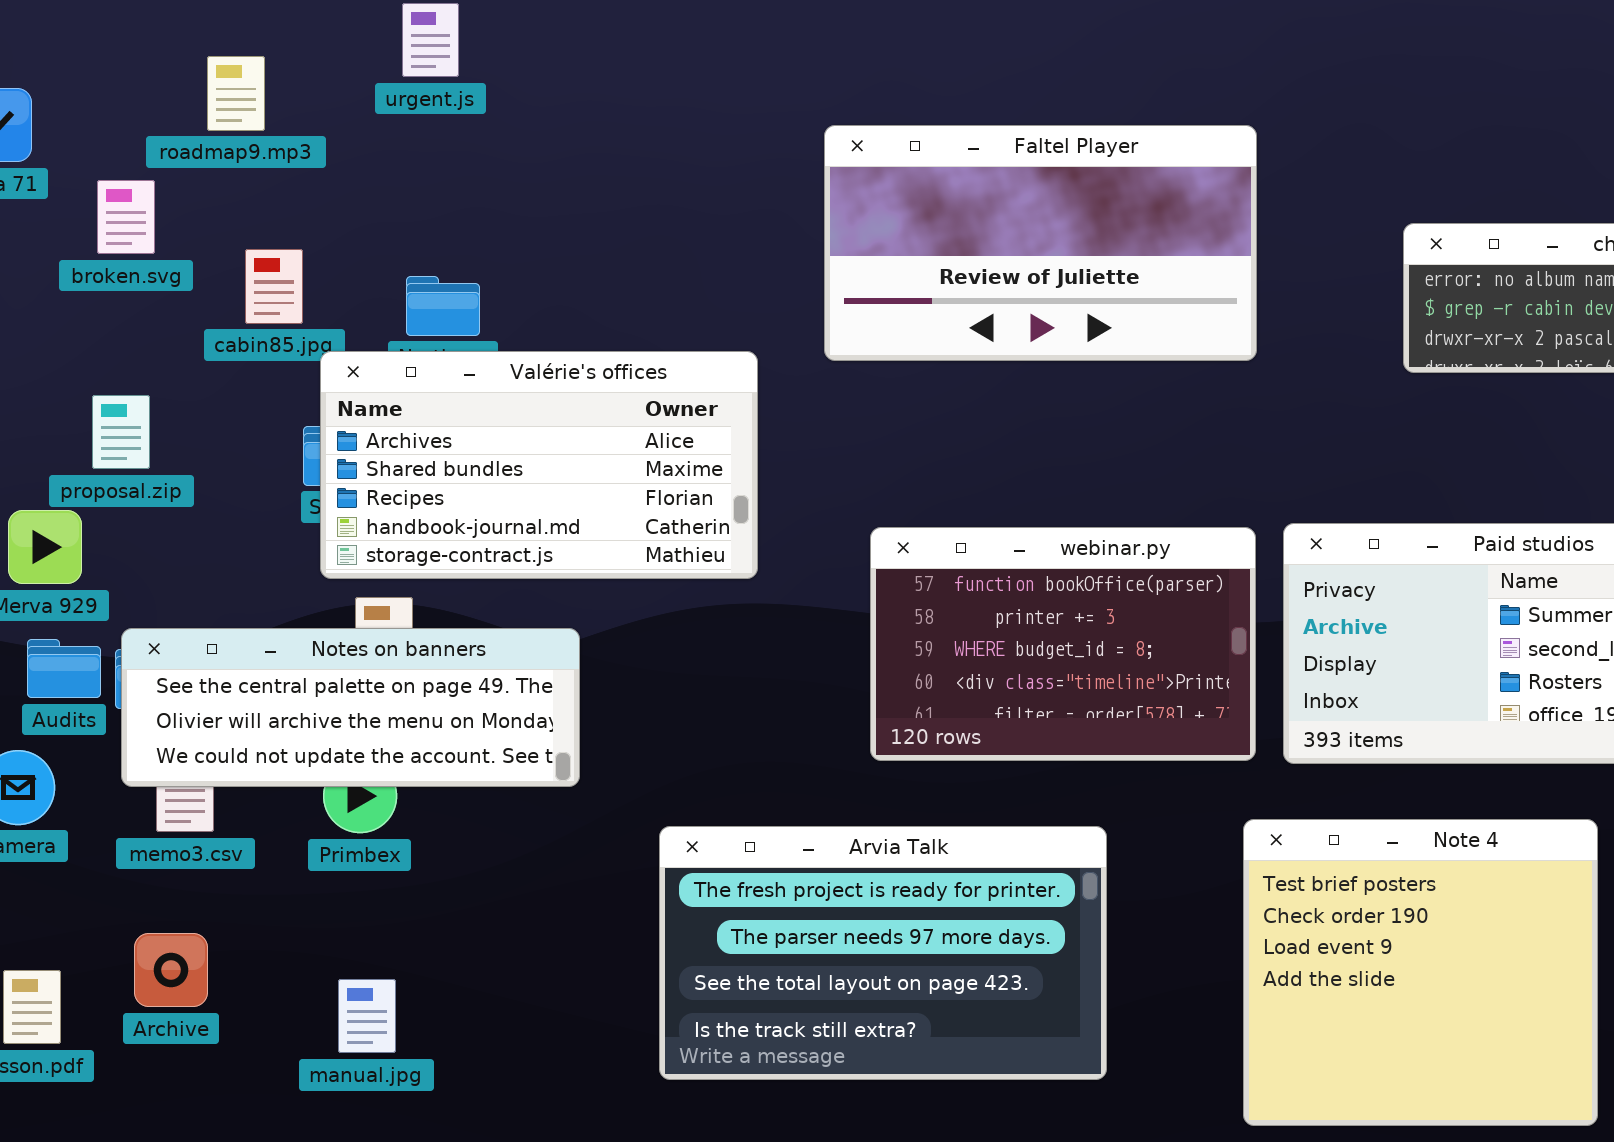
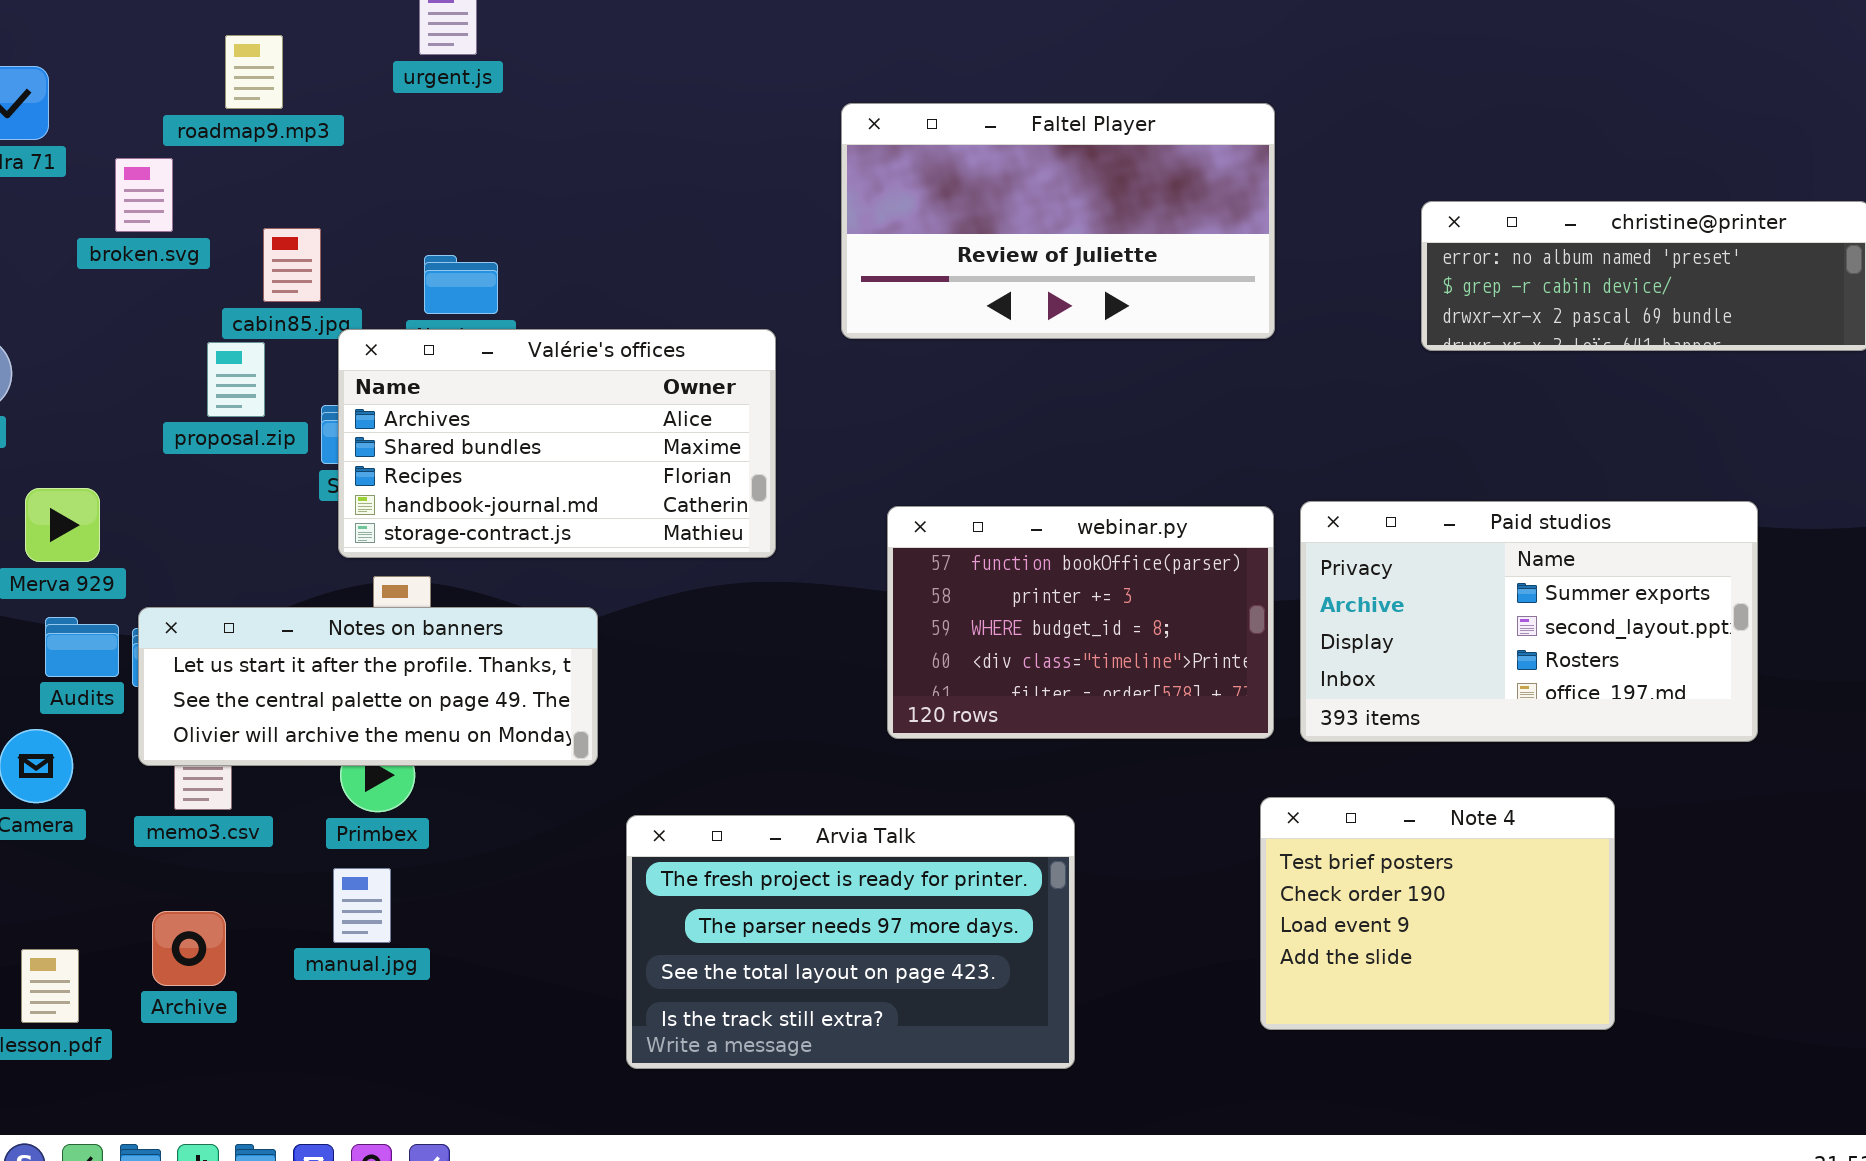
proposal.zip: [92,395,150,469] -> [207,342,265,417], moved
Notes on banners: [121,628,580,787] -> [138,607,598,766], scrolled up 1 row
Note 4: [1243,819,1598,1126] -> [1260,797,1615,1030], resized
Arvia Talk: [659,826,1107,1080] -> [626,815,1075,1069], moved
manual.jpg: [338,979,396,1053] -> [333,868,391,943], moved

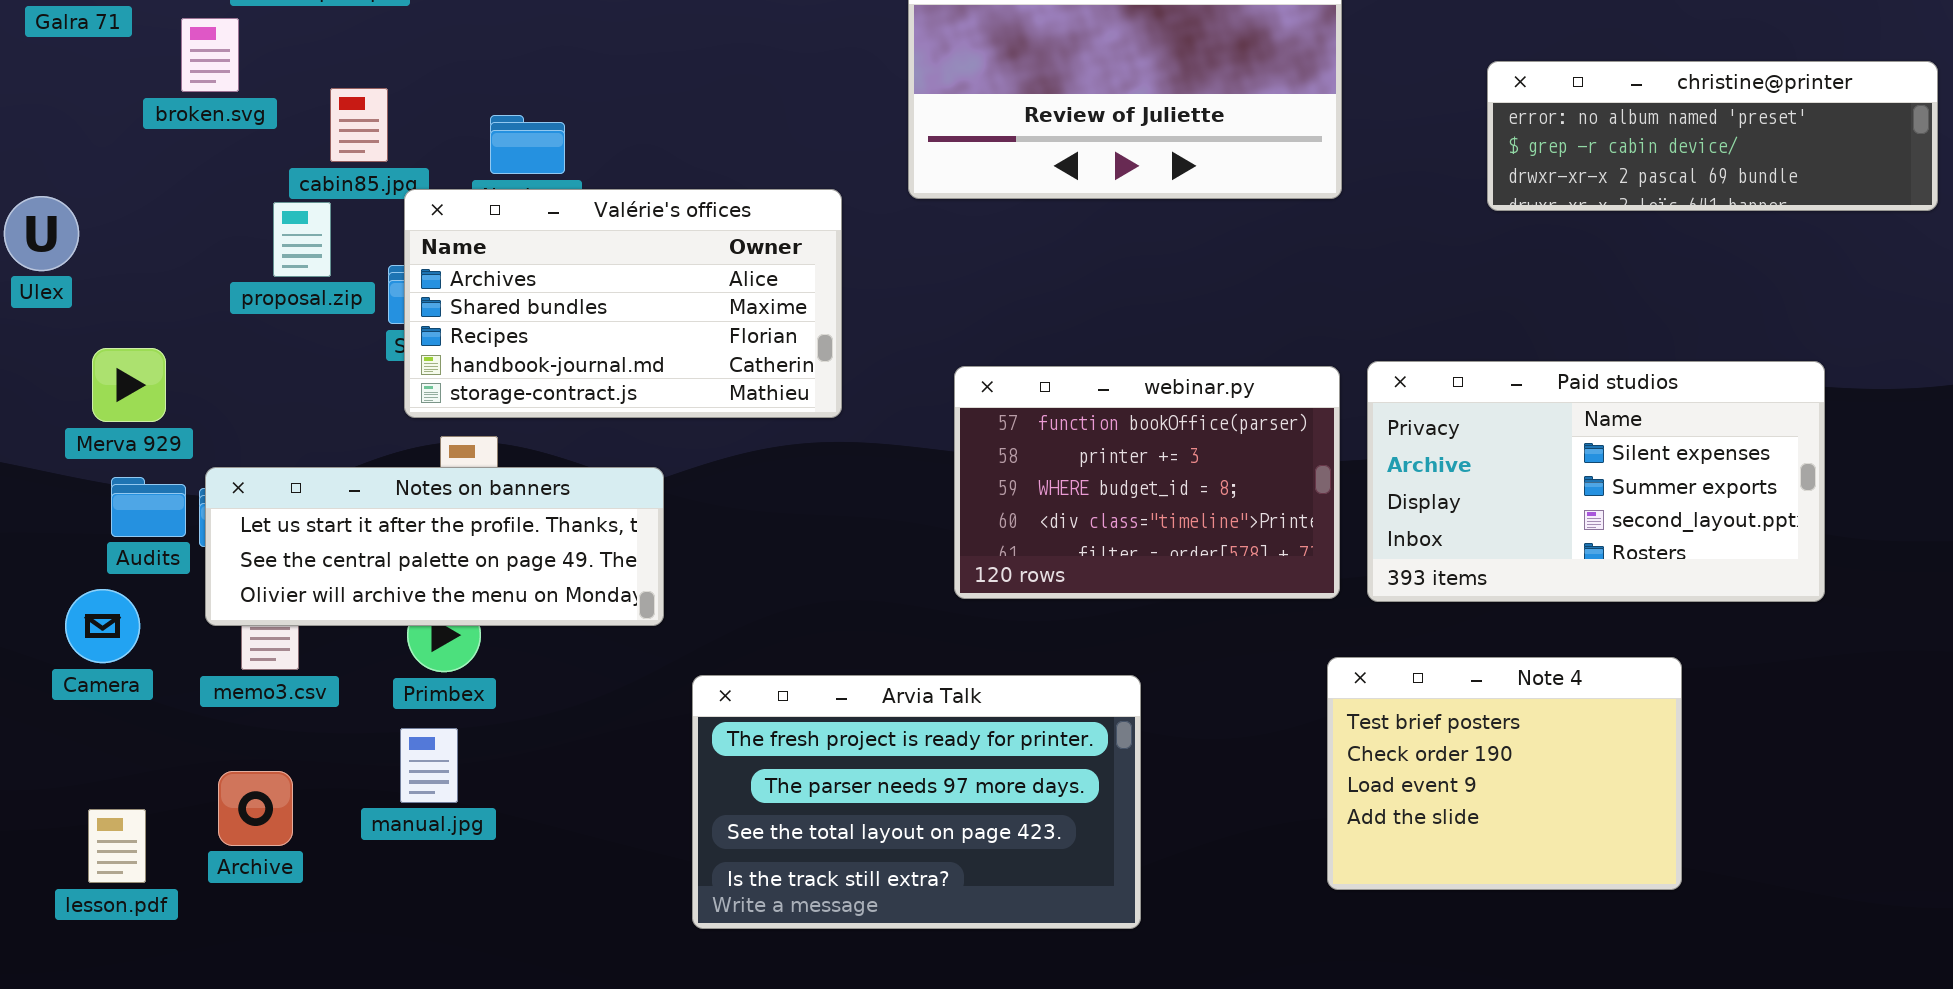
Paid studios: [1300,501,1758,742] -> [1367,361,1825,602], scrolled up 1 row

